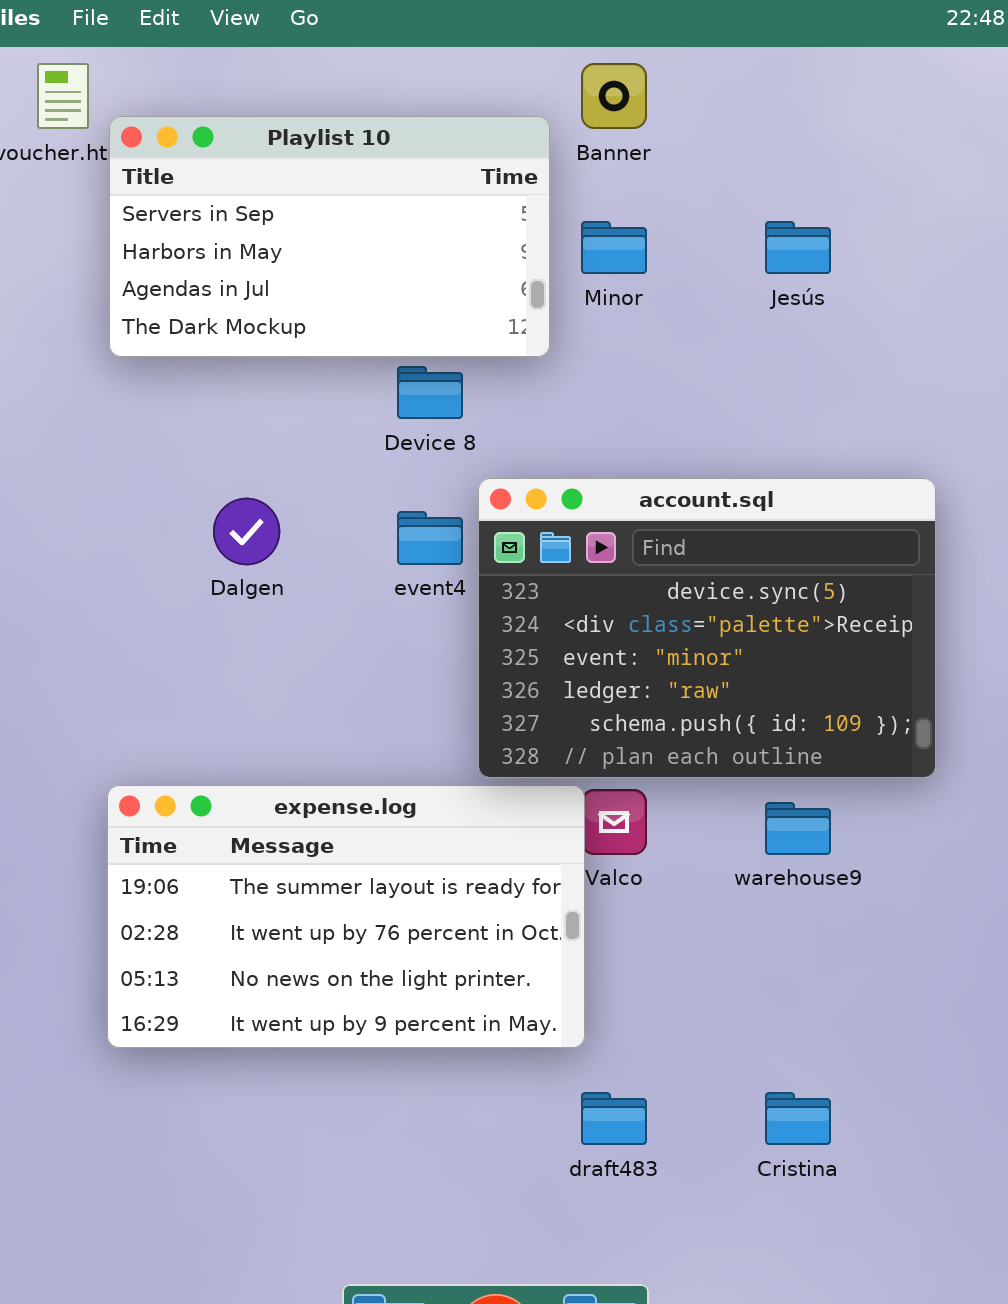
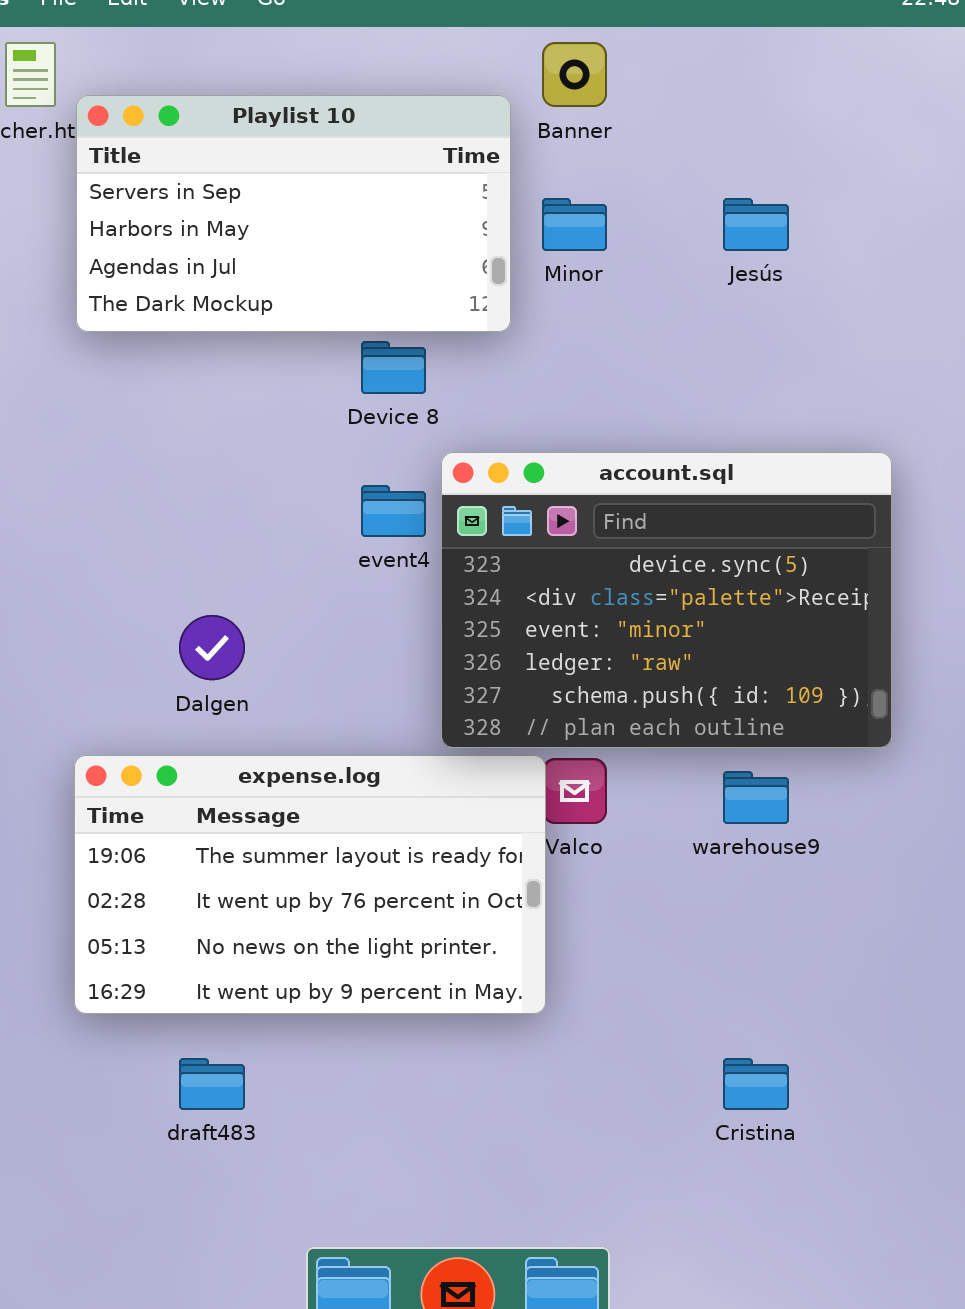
Dalgen: [213,498,280,565] -> [179,615,245,680], moved
draft483: [581,1092,647,1145] -> [179,1058,245,1110], moved

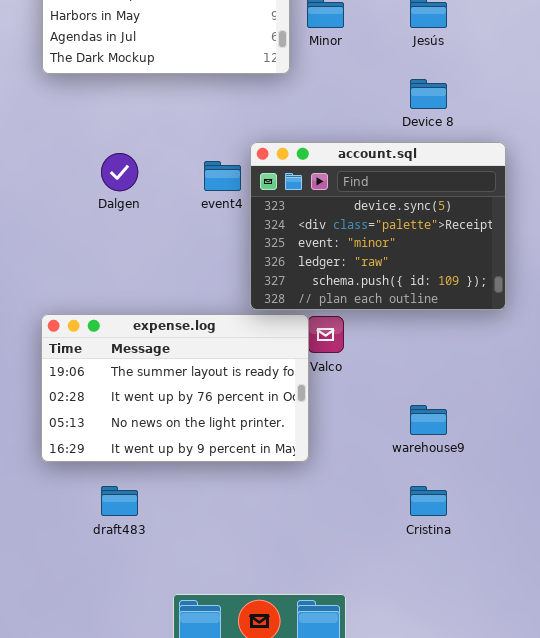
Device 8: [361,341,426,394] -> [410,79,447,109], moved
Dalgen: [179,615,245,680] -> [101,153,138,191], moved
warehouse9: [723,771,789,824] -> [410,405,447,435], moved

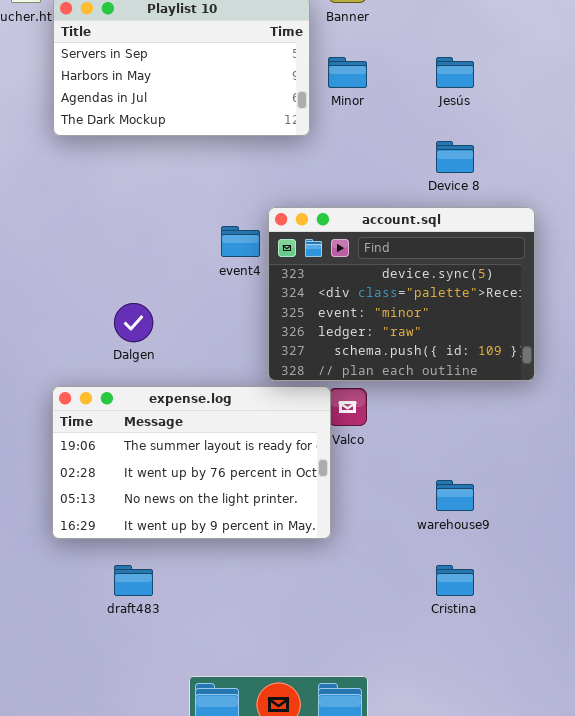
Dalgen: [101,153,138,191] -> [114,303,153,342], moved

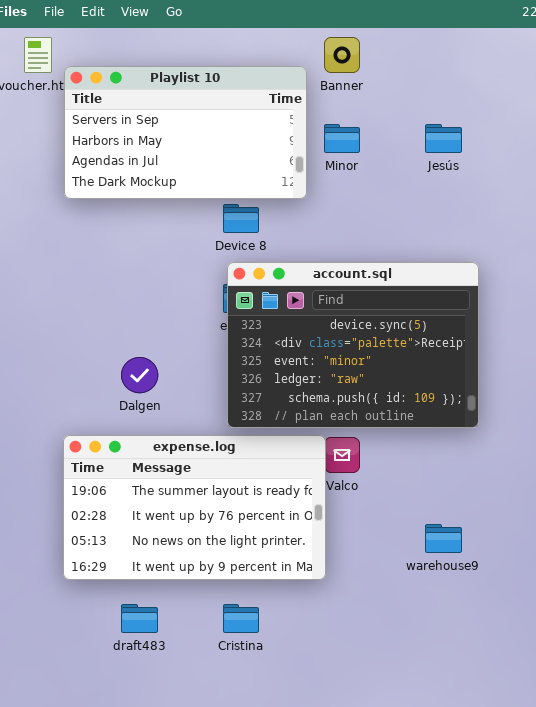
Device 8: [436,141,474,173] -> [223,204,259,233], moved
account.sql: [268,207,535,381] -> [227,262,479,428], moved
Cristina: [436,565,474,596] -> [223,604,259,633], moved

